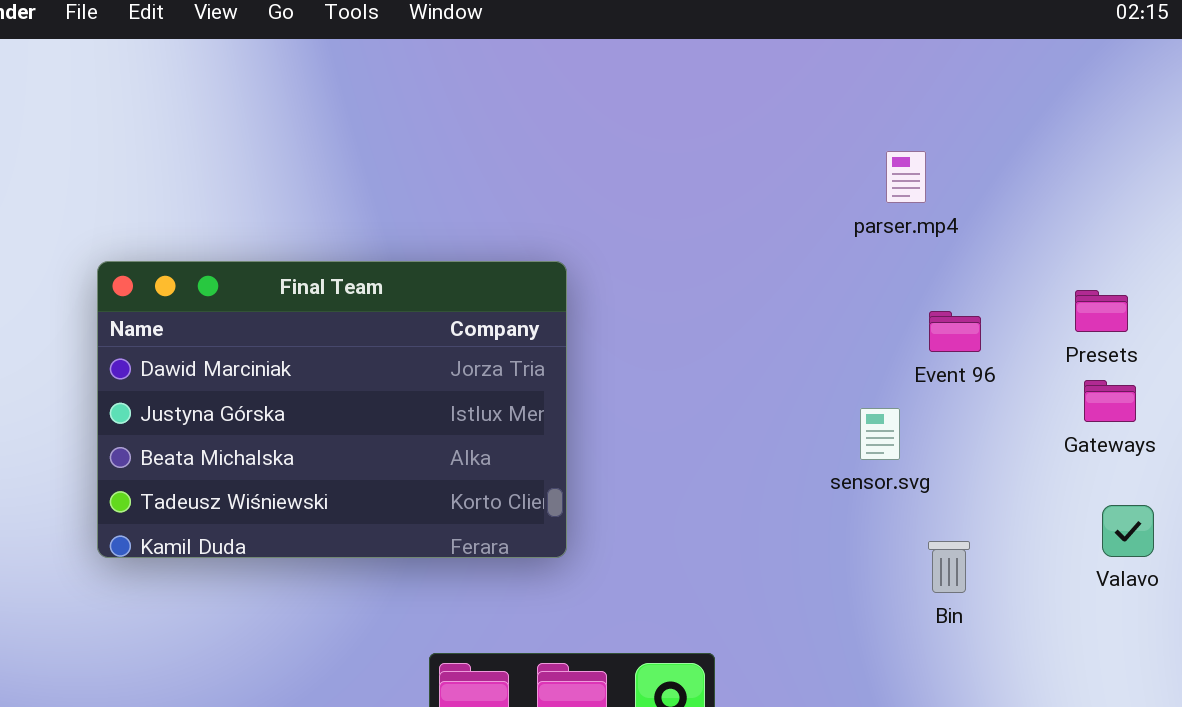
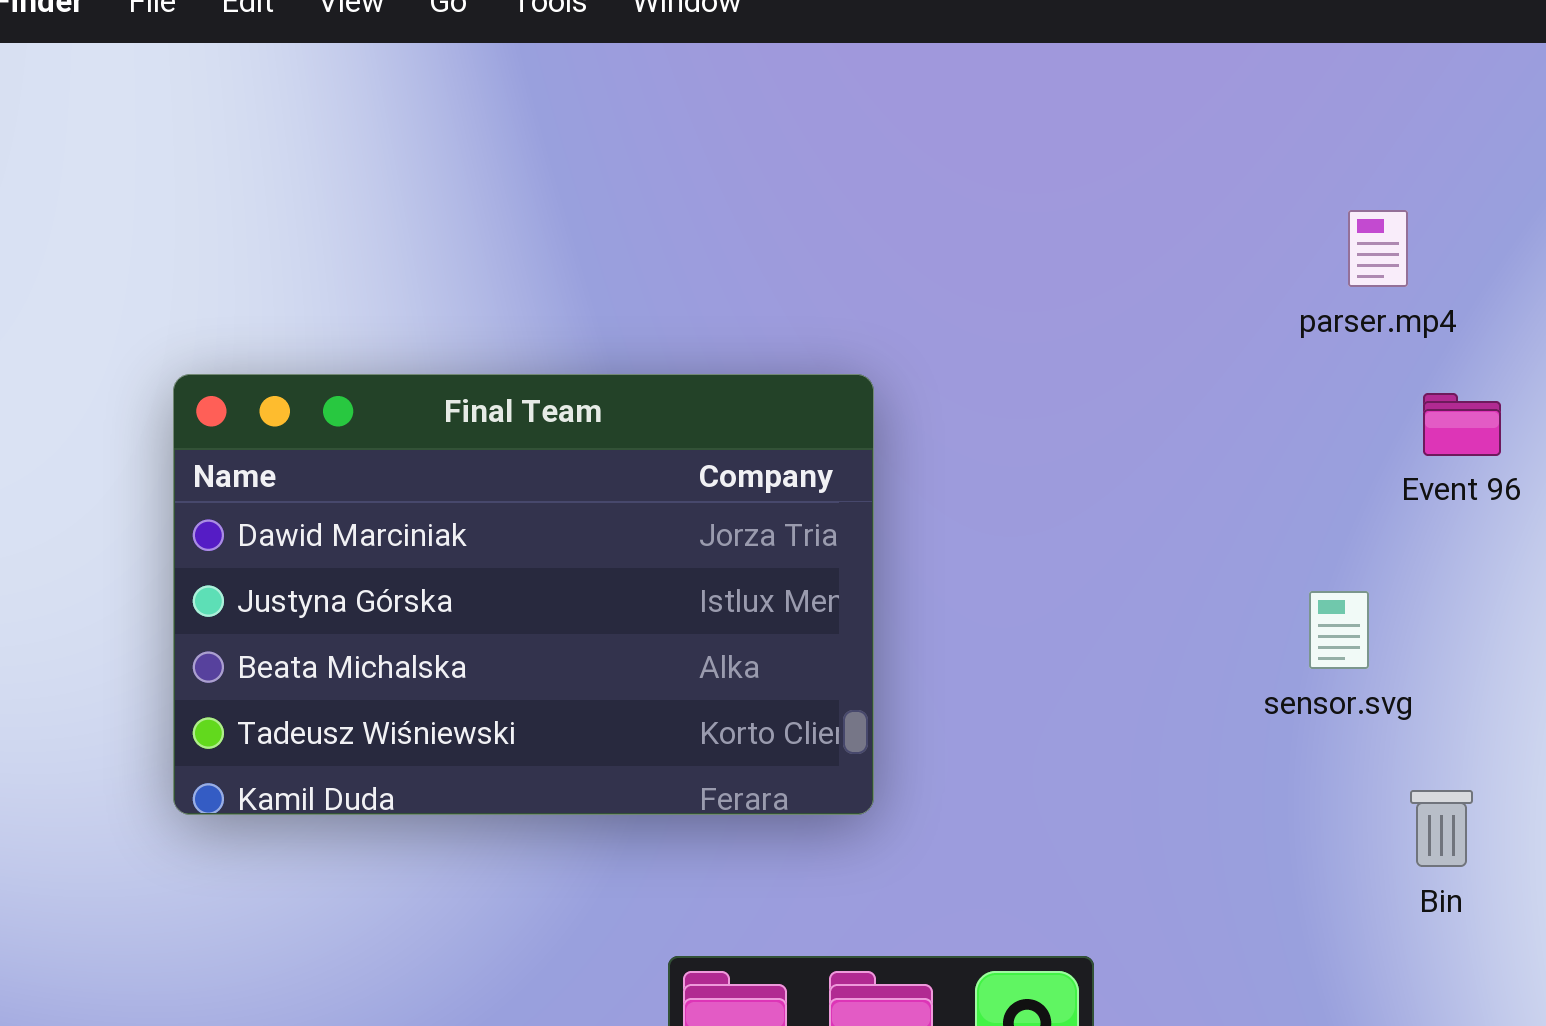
Event 96: [929,311,981,352] -> [1423,393,1501,456], moved

